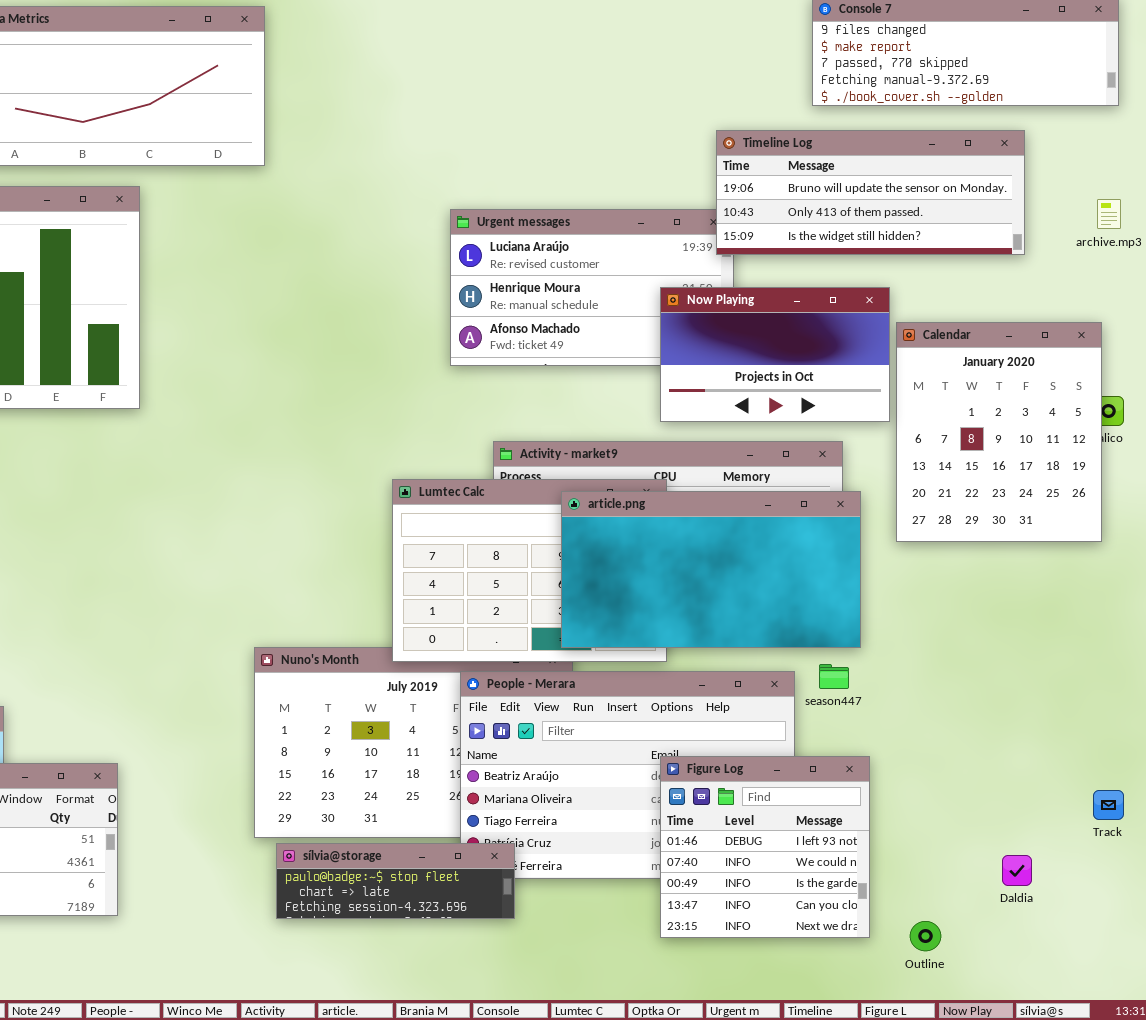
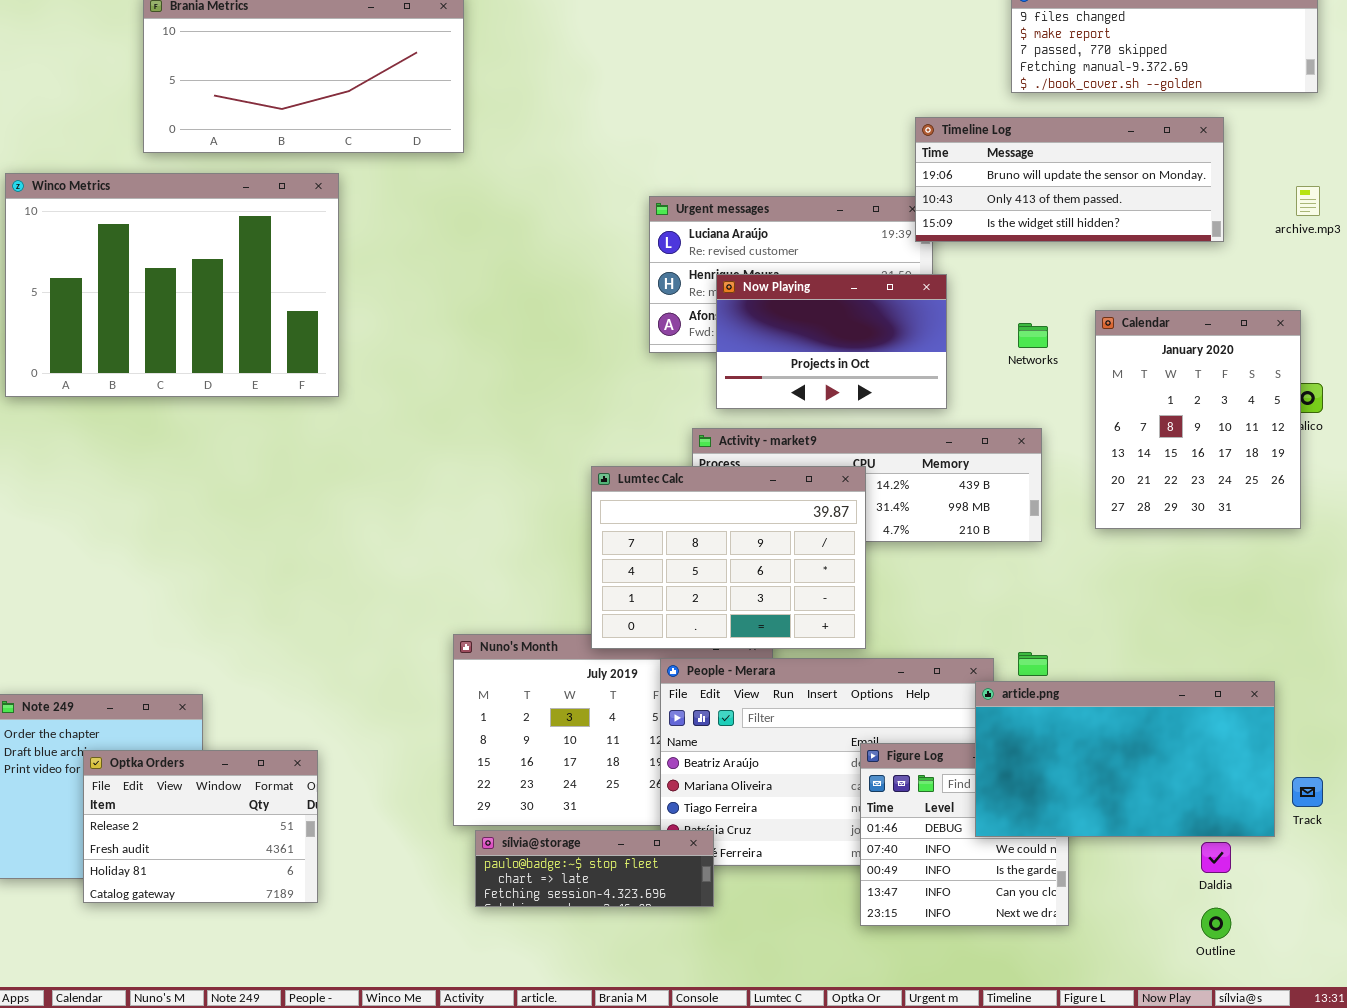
Now Playing: [660,287,890,422] -> [716,274,947,409], moved
article.png: [561,491,861,648] -> [975,681,1275,837], moved
Outline: [910,921,941,951] -> [1201,908,1231,939], moved

